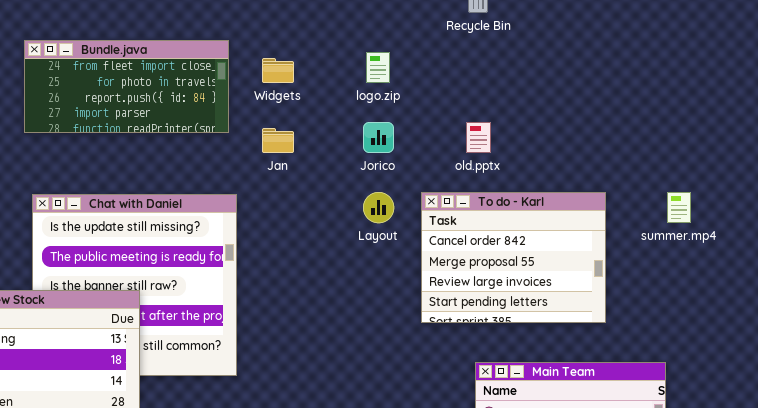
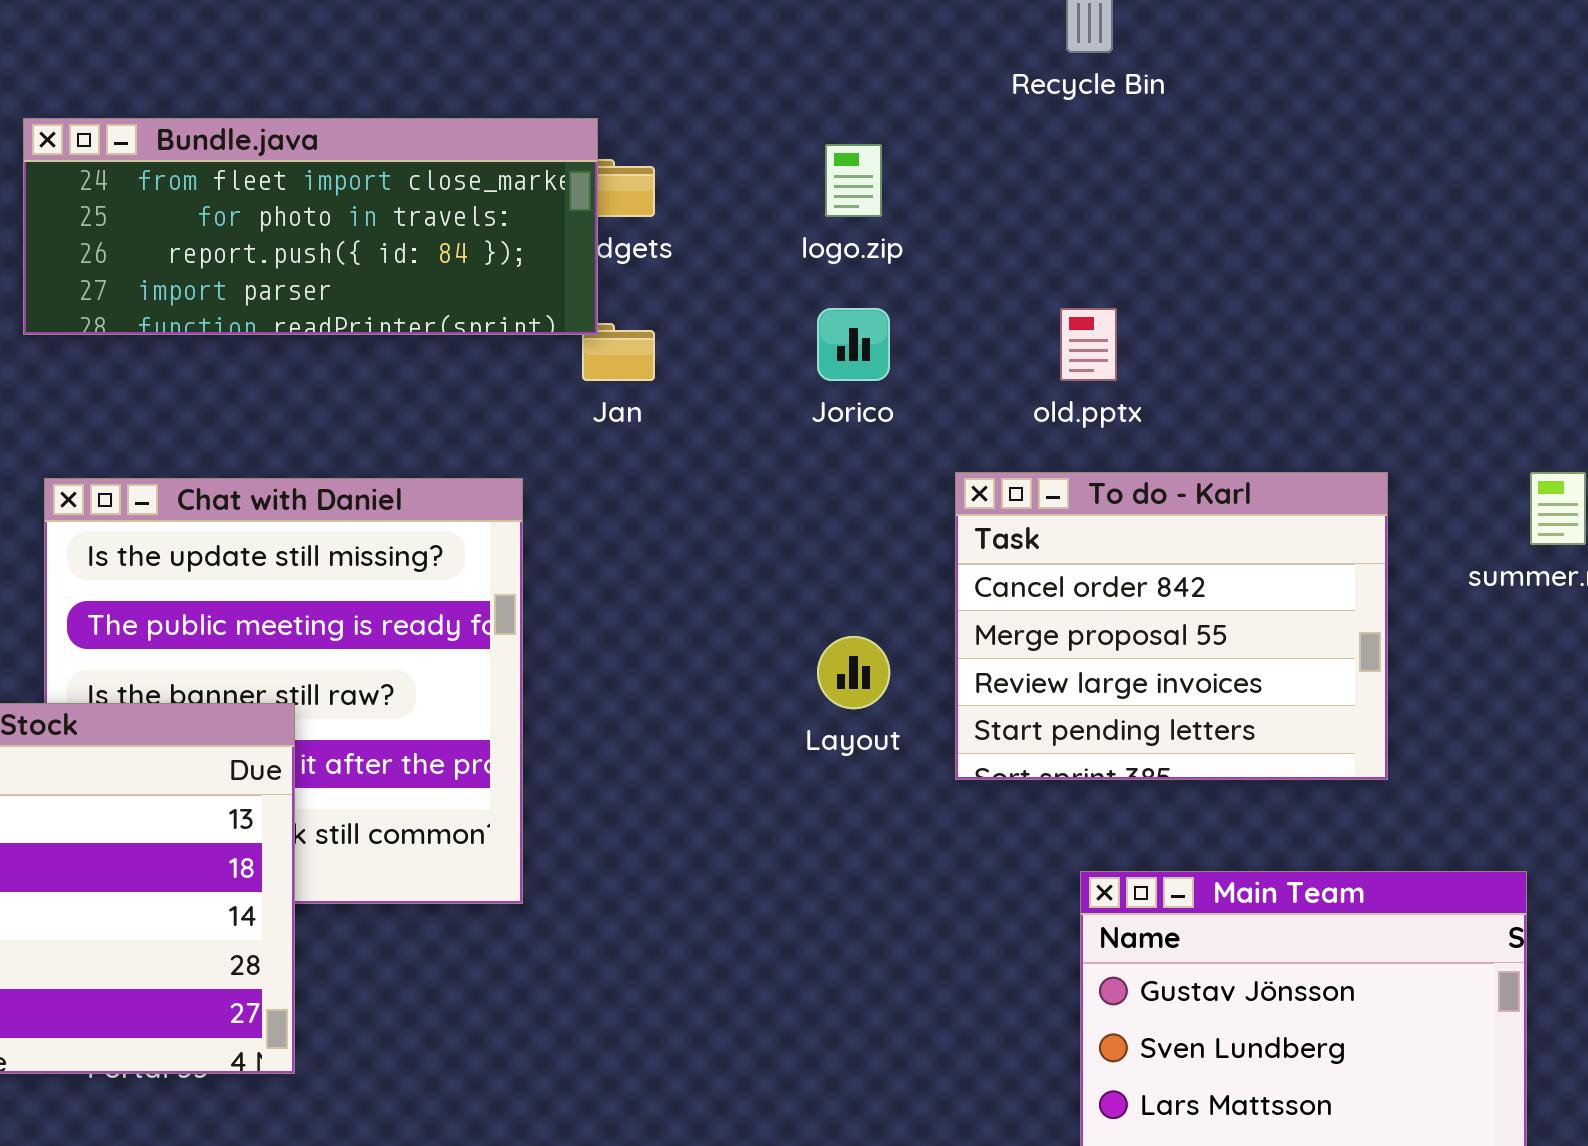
Bundle.java: [24,40,229,133] -> [23,118,598,335], resized
Layout: [363,192,394,223] -> [817,636,890,709], moved

